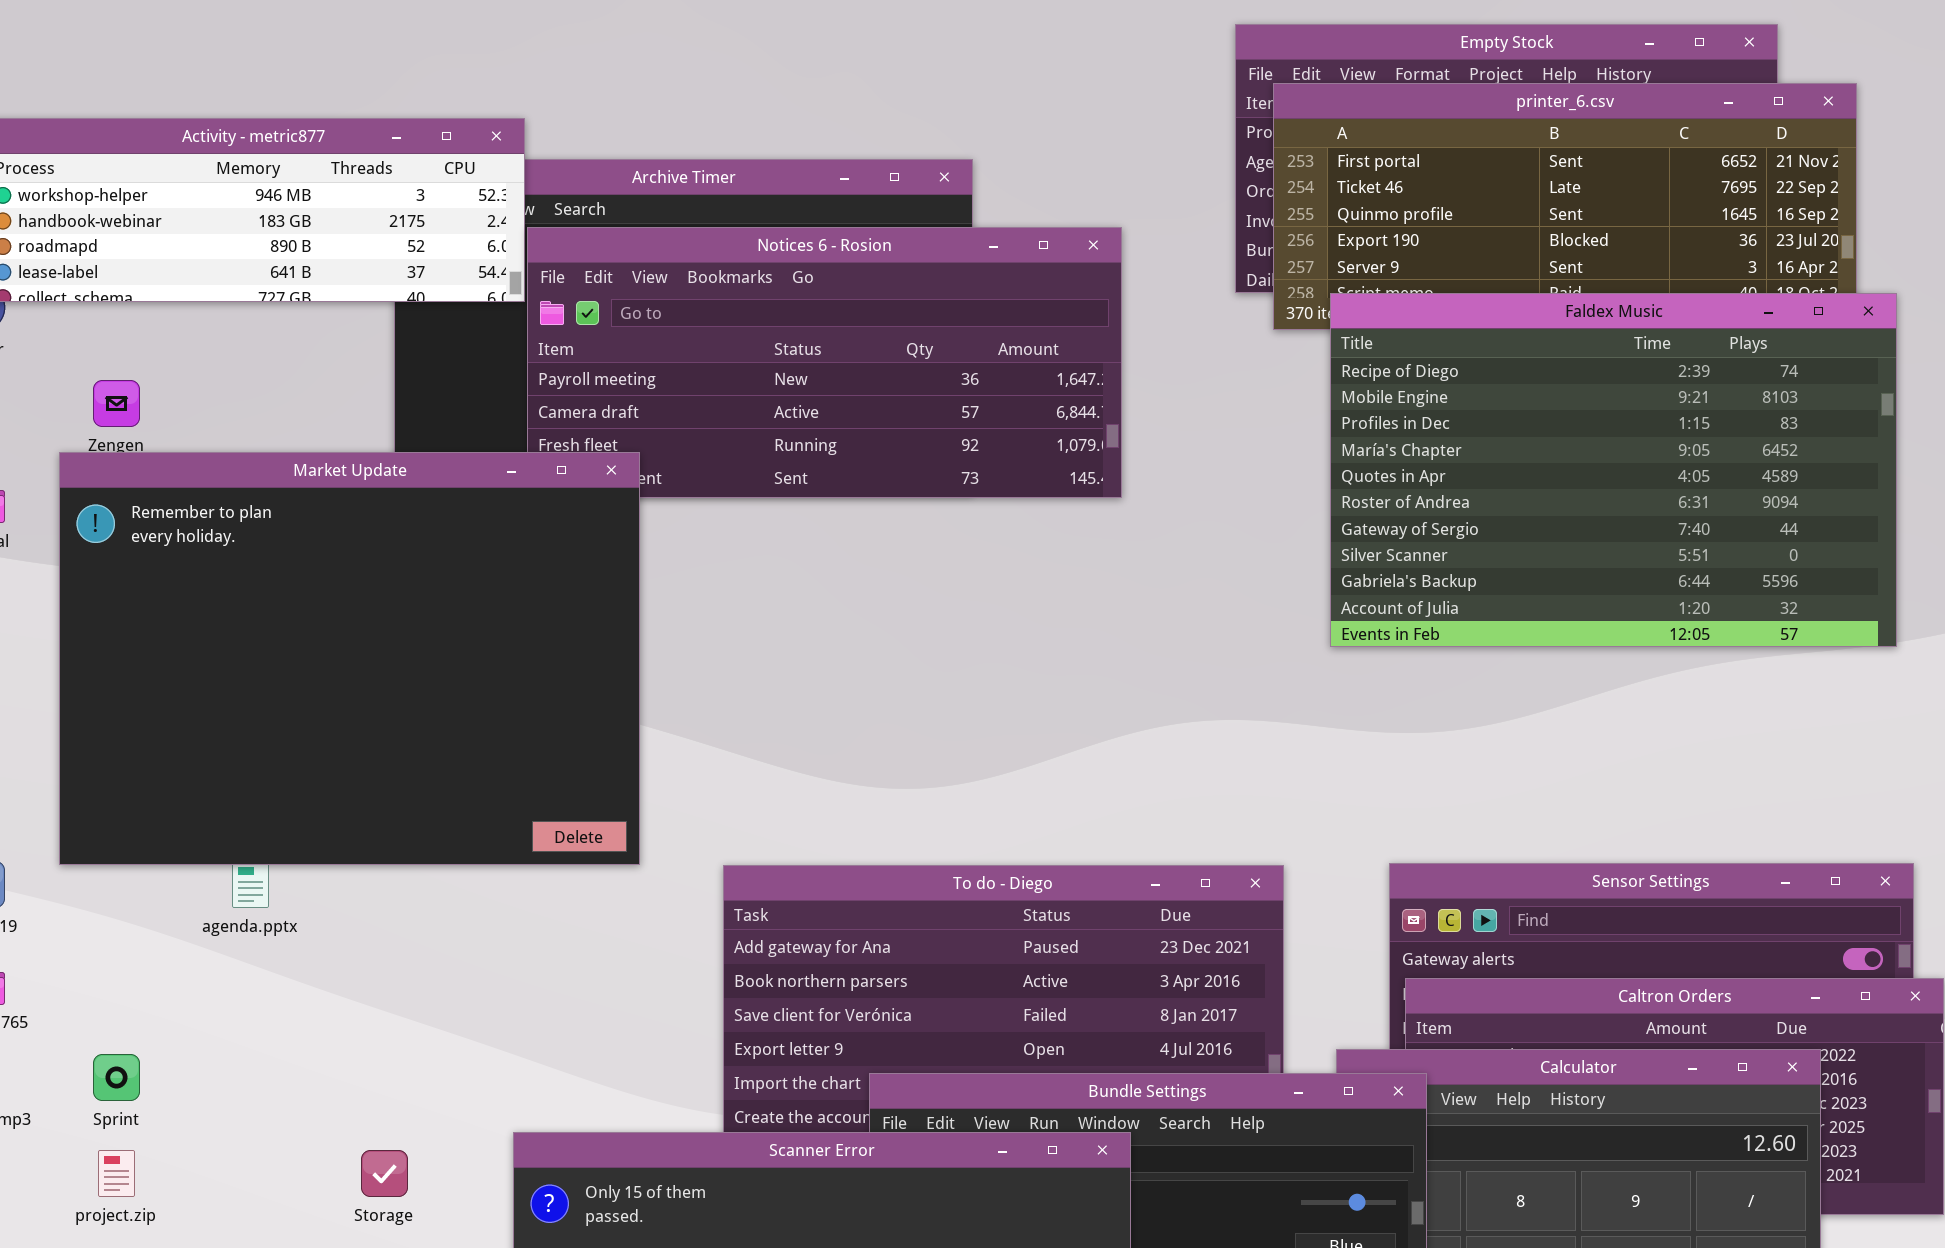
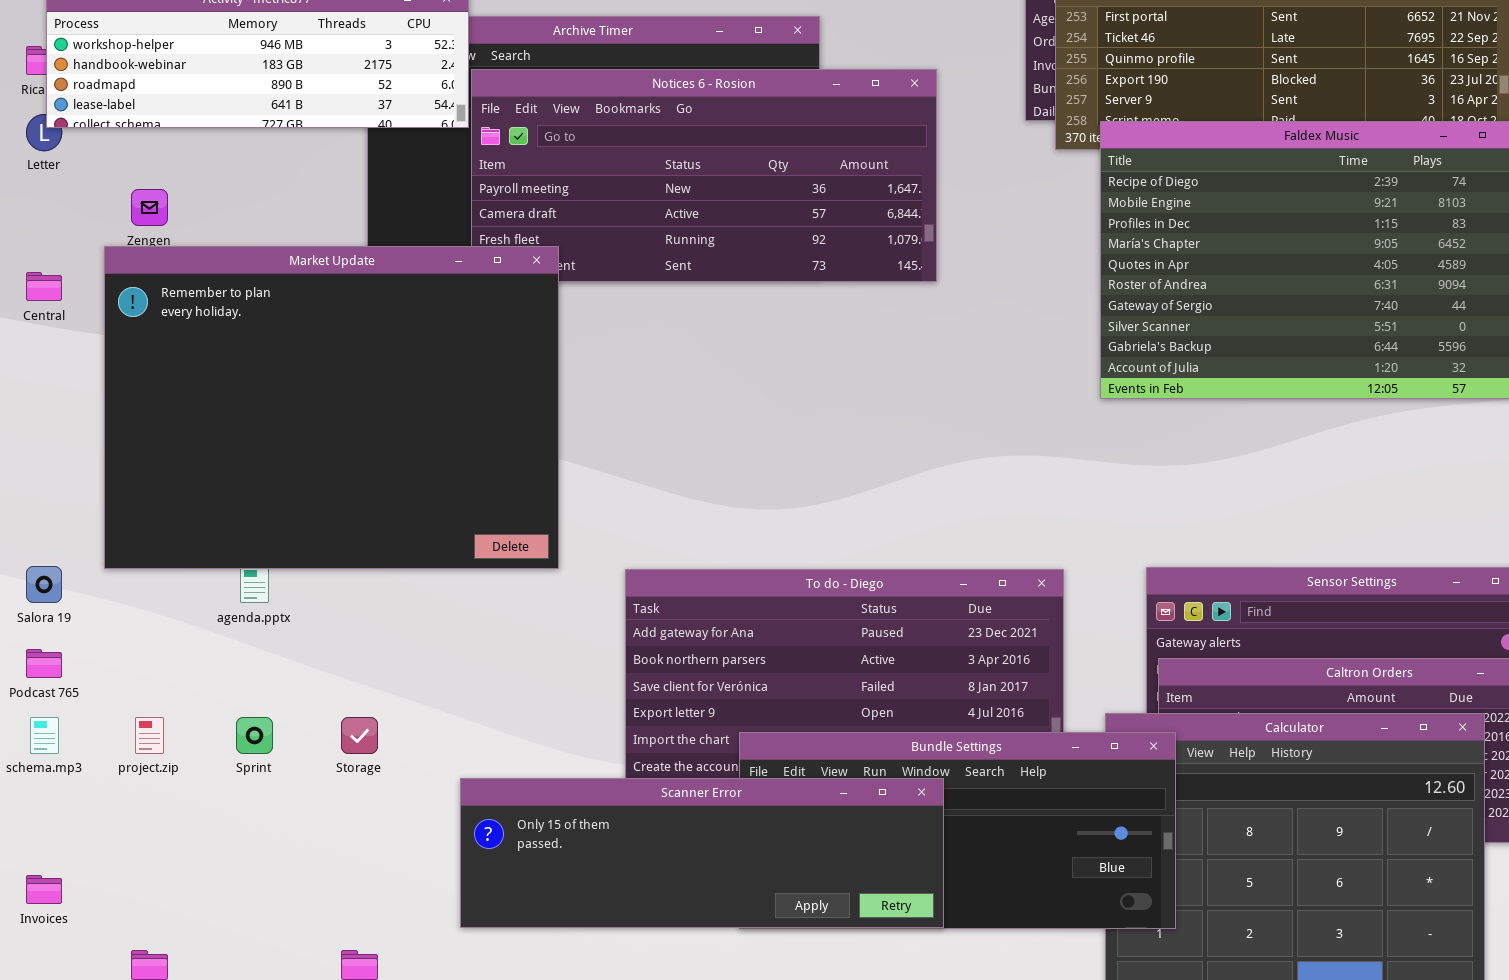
Sprint: [93,1054,140,1101] -> [236,717,273,754], moved
project.zip: [98,1150,135,1197] -> [135,717,164,754], moved
Storage: [361,1150,408,1197] -> [341,717,378,754], moved

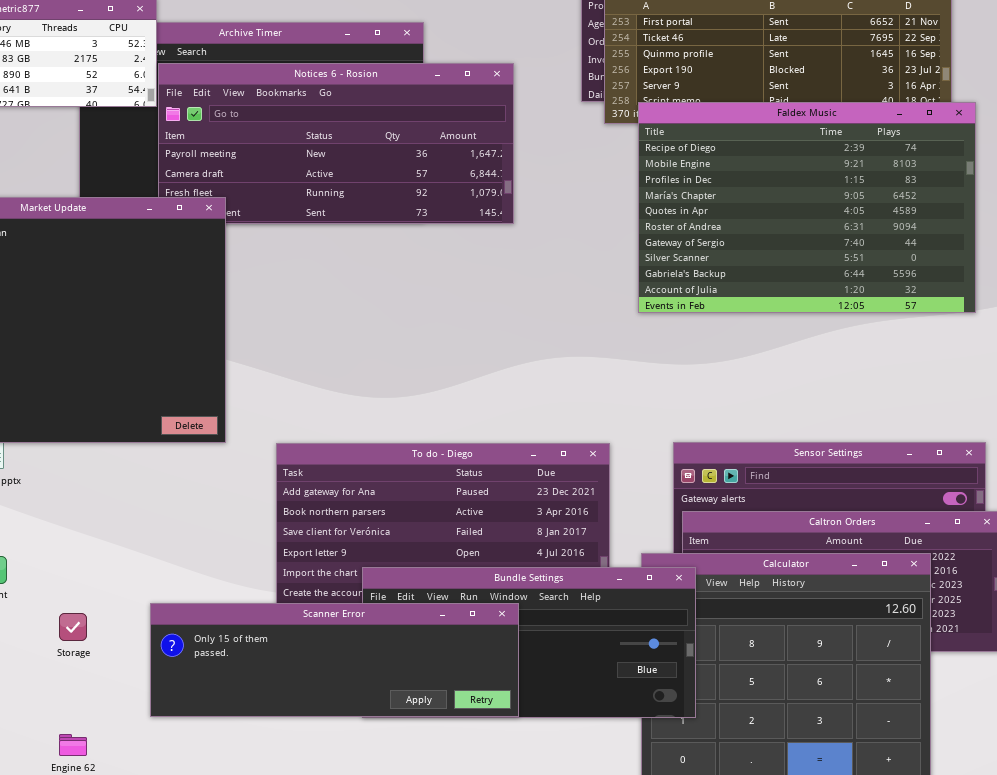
Storage: [341,717,378,754] -> [59,613,87,641], moved

